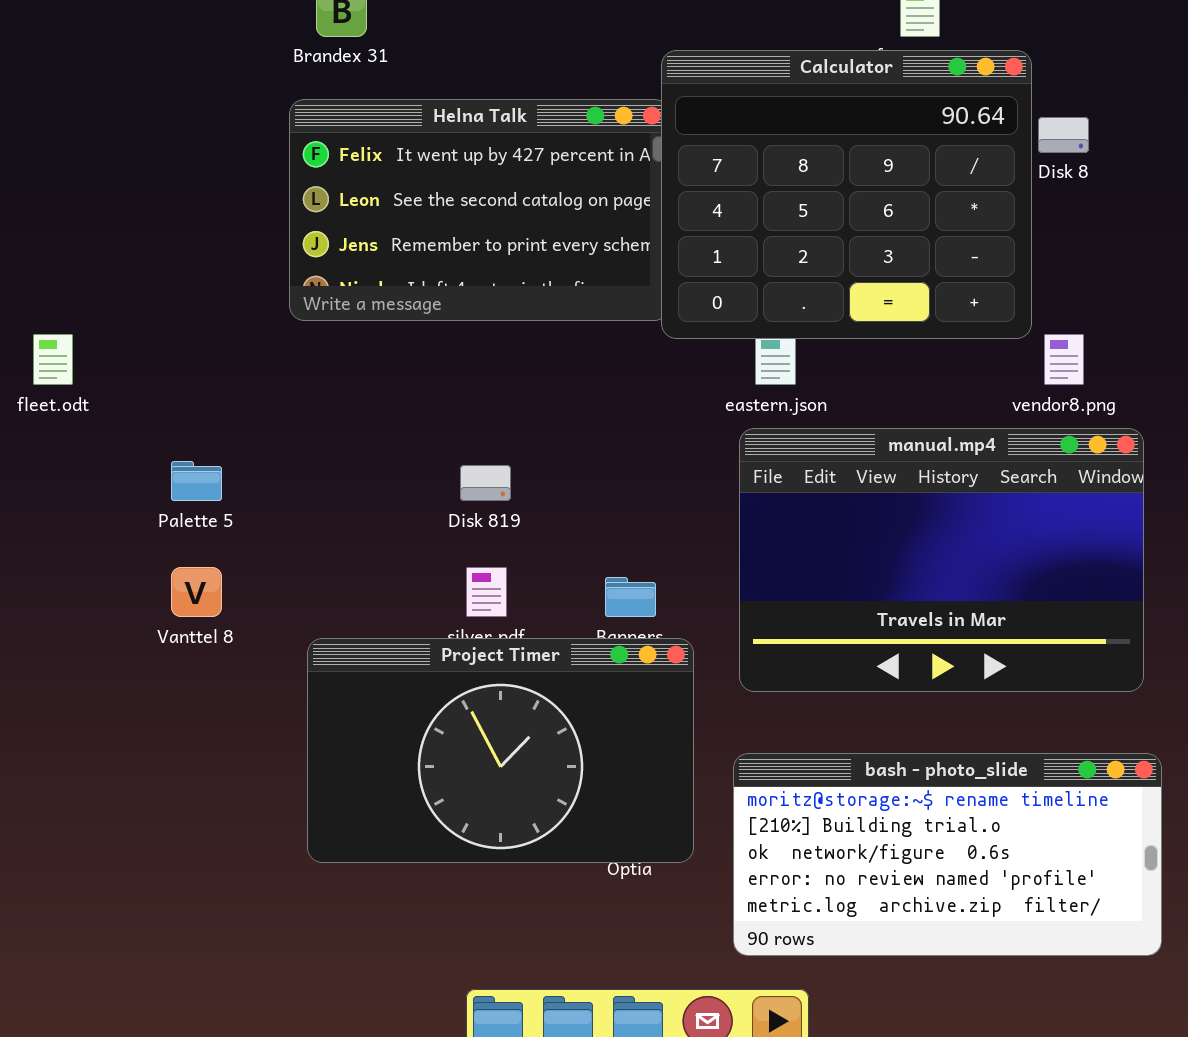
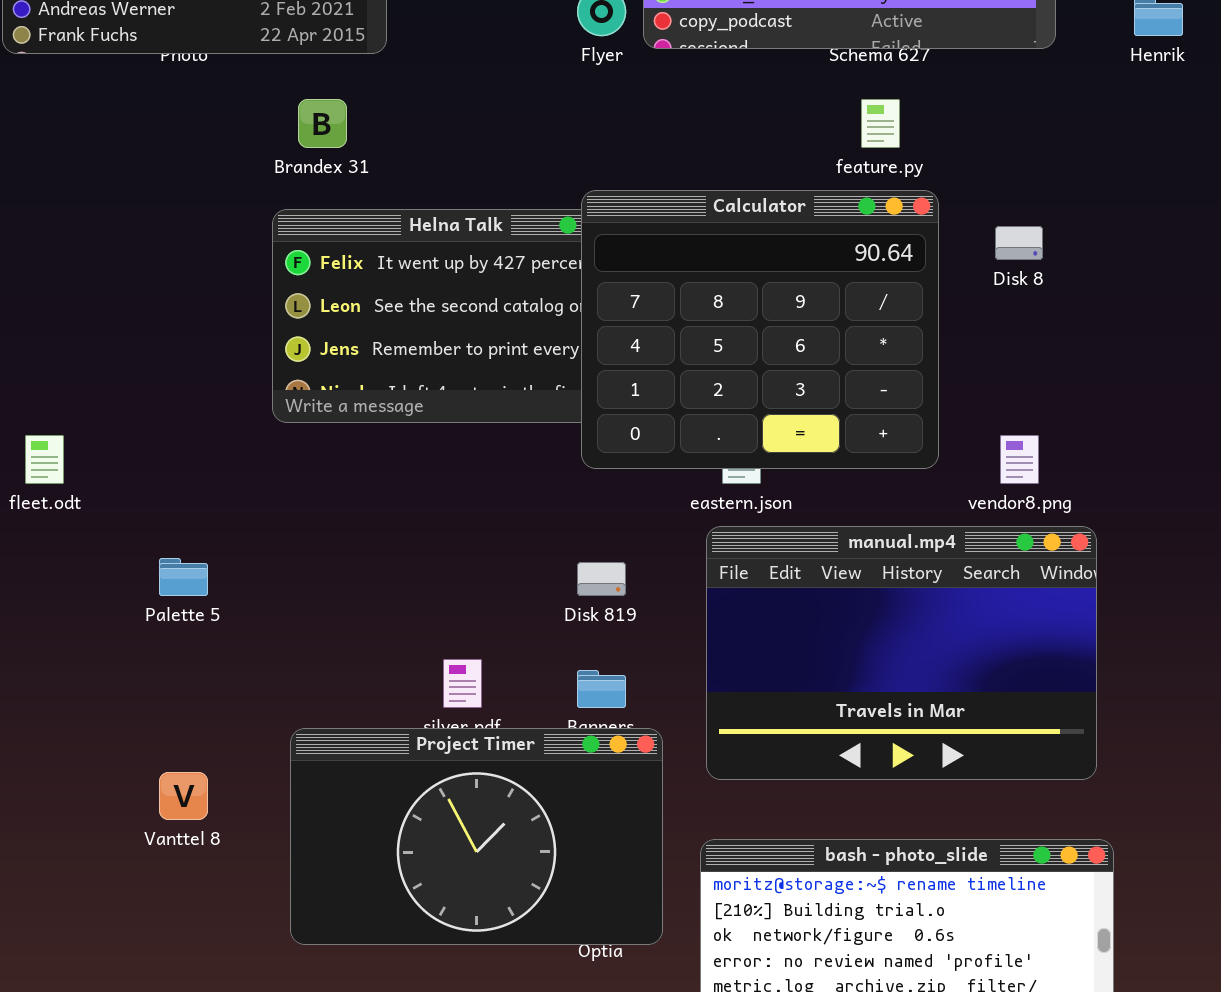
Calculator: [661,50,1032,339] -> [581,190,939,469], moved
Disk 819: [460,465,511,501] -> [577,562,626,596], moved
Vanttel 8: [171,567,222,617] -> [159,772,208,820], moved

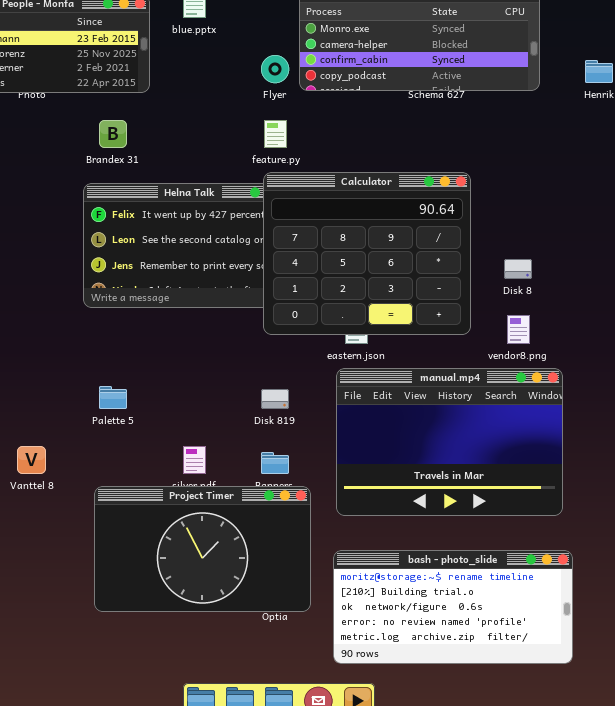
feature.py: [861,99,900,148] -> [264,120,287,148], moved
Disk 8: [995,226,1043,260] -> [504,259,532,279], moved
Palette 5: [159,558,208,596] -> [99,386,127,409], moved
Vanttel 8: [159,772,208,820] -> [17,446,46,474], moved

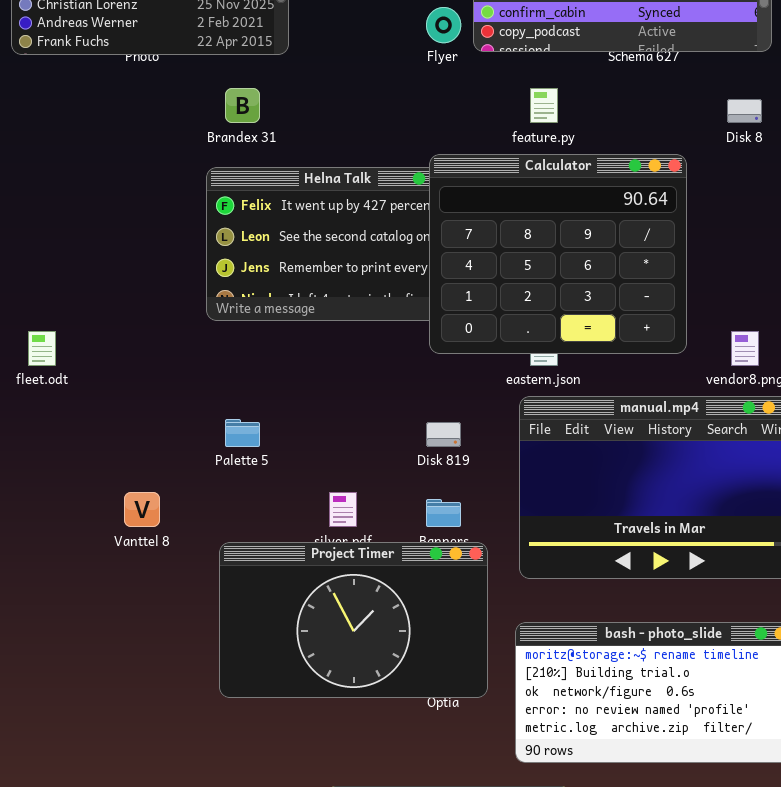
feature.py: [264,120,287,148] -> [530,88,558,123], moved
Disk 8: [504,259,532,279] -> [727,99,762,123], moved

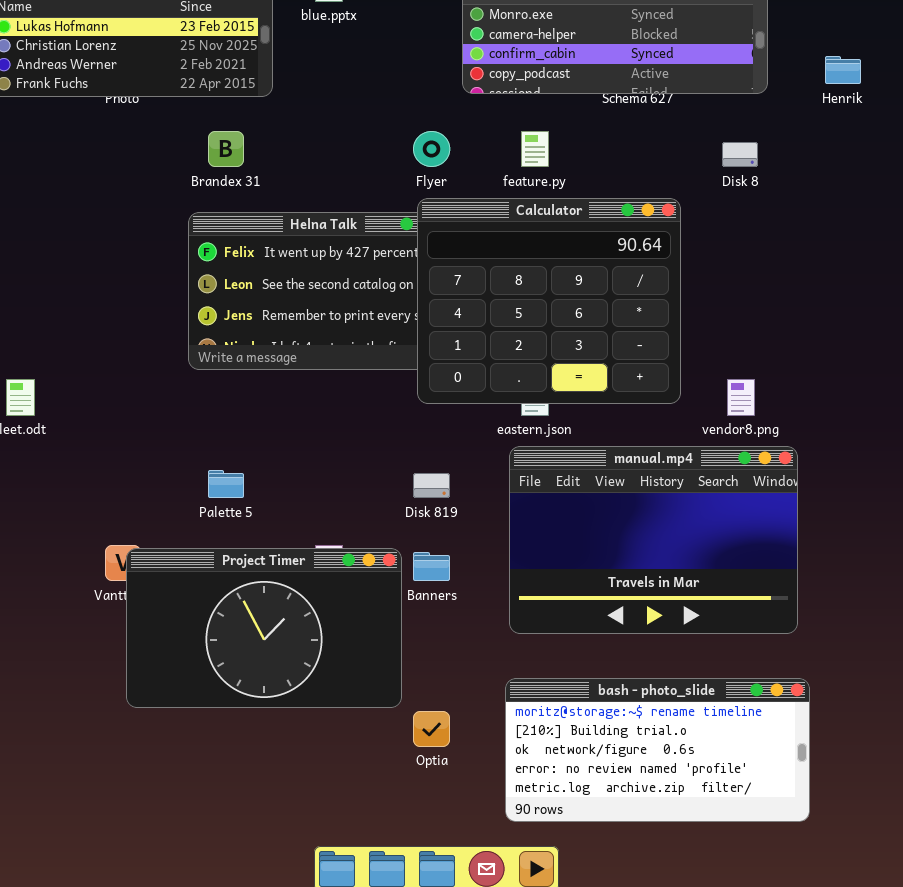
Flyer: [426,7,461,43] -> [413,131,450,167], moved
Project Timer: [219,542,488,698] -> [126,548,402,708], moved

